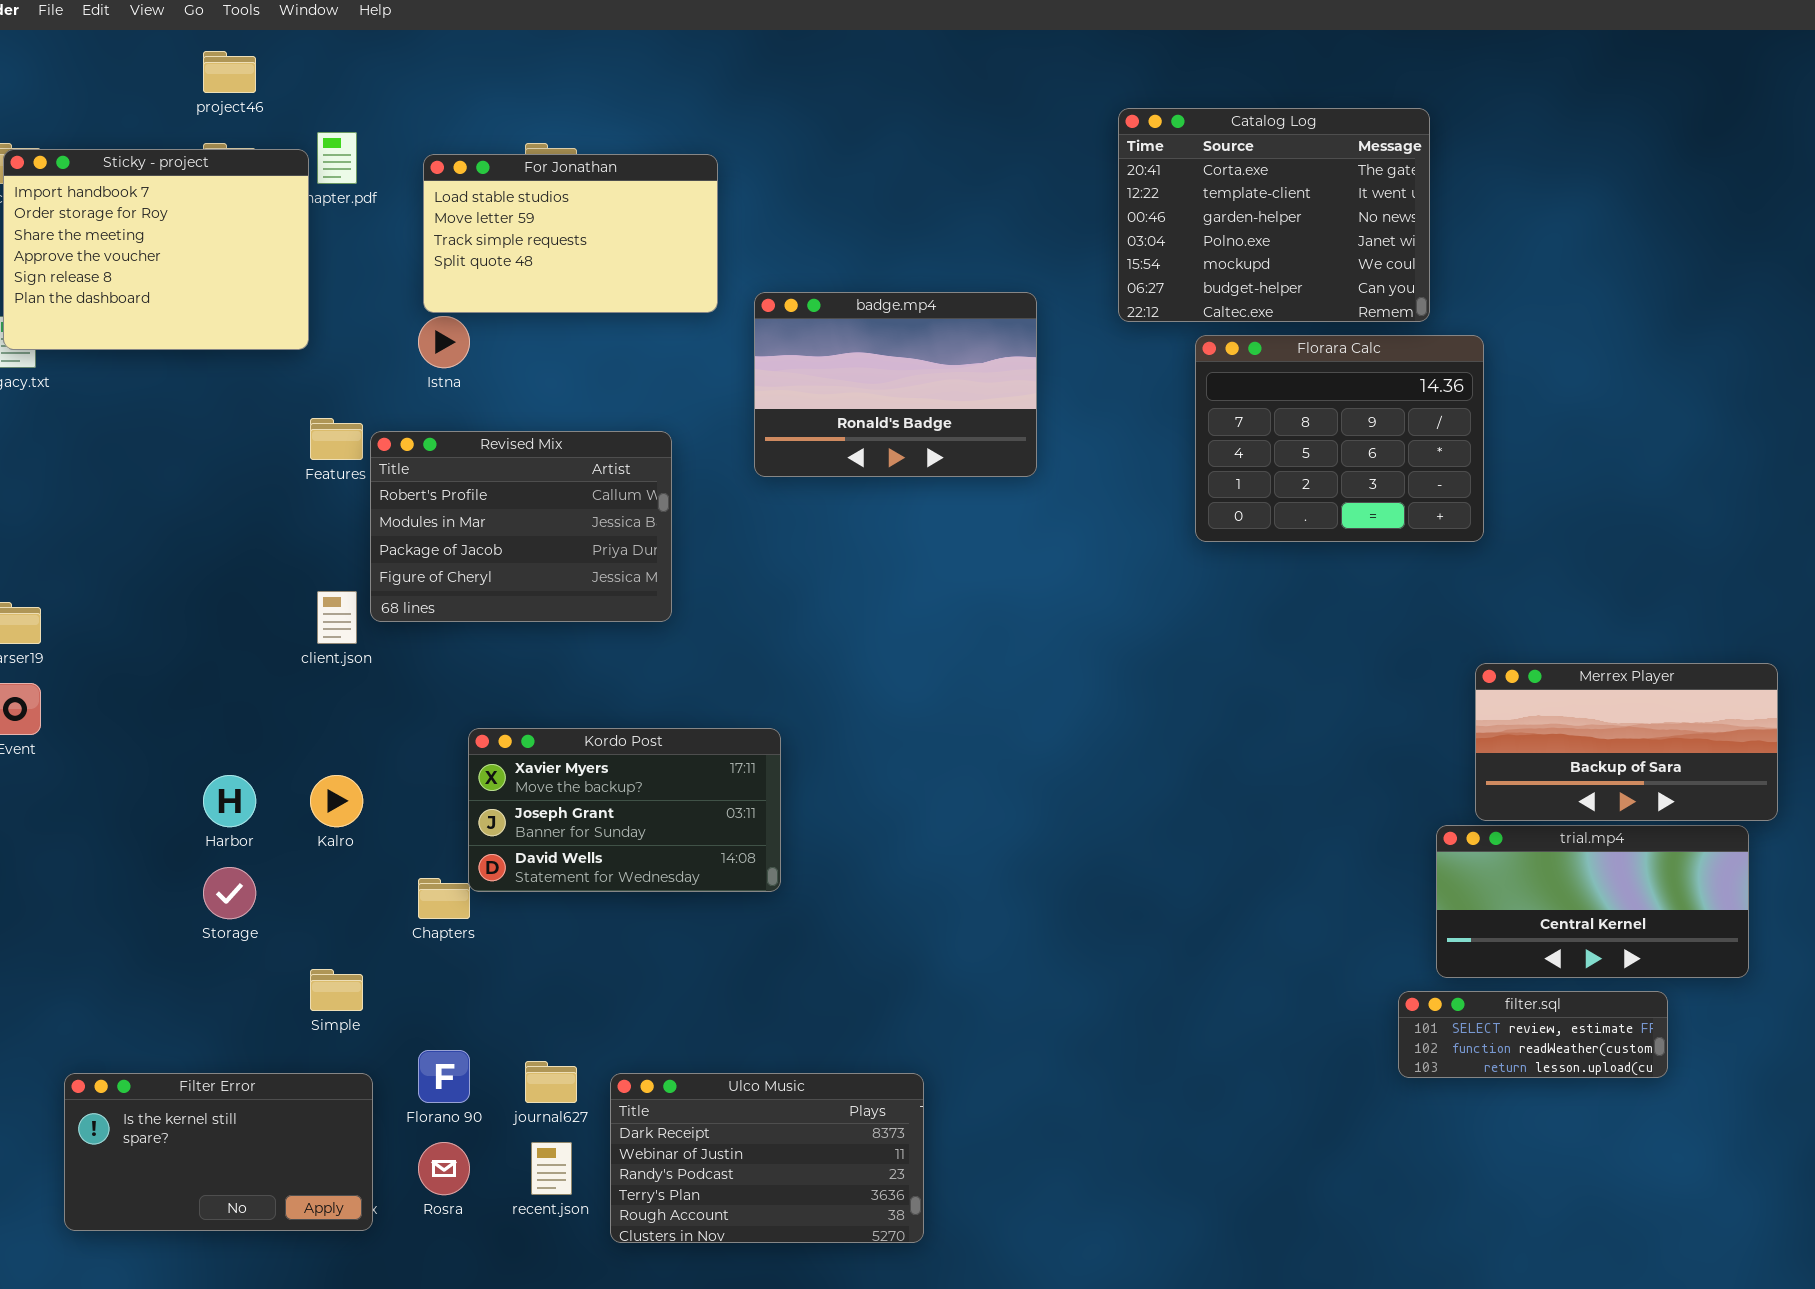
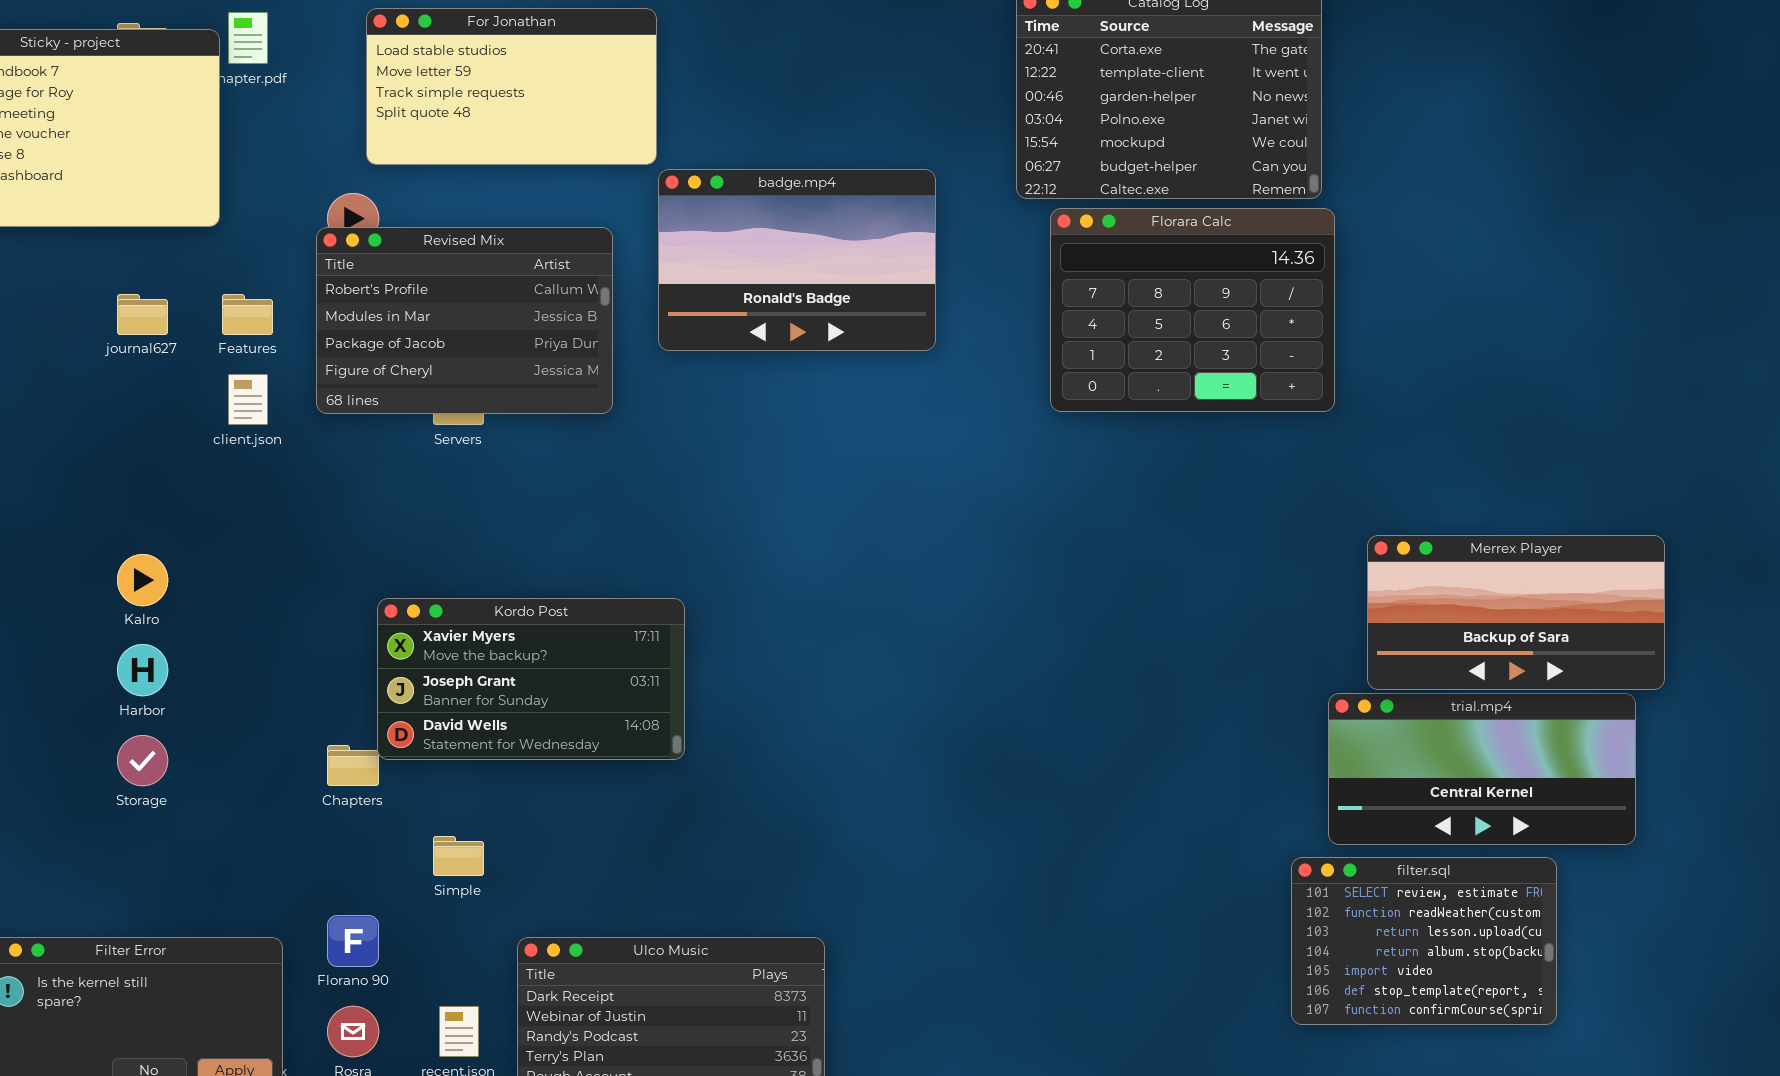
For Jonathan: [423,154,718,313] -> [366,8,657,165], moved
Florara Calc: [1195,335,1484,542] -> [1050,208,1335,412], moved
Revised Mix: [370,431,672,622] -> [316,227,613,414], moved
client.json: [317,591,357,644] -> [228,374,268,425], moved
Kalro: [310,775,363,827] -> [117,554,168,606], moved
Simple: [310,969,363,1011] -> [433,836,484,876], moved
filter.sql: [1398,991,1668,1078] -> [1291,857,1557,1025], resized
journal627: [525,1061,577,1103] -> [117,294,168,335], moved

